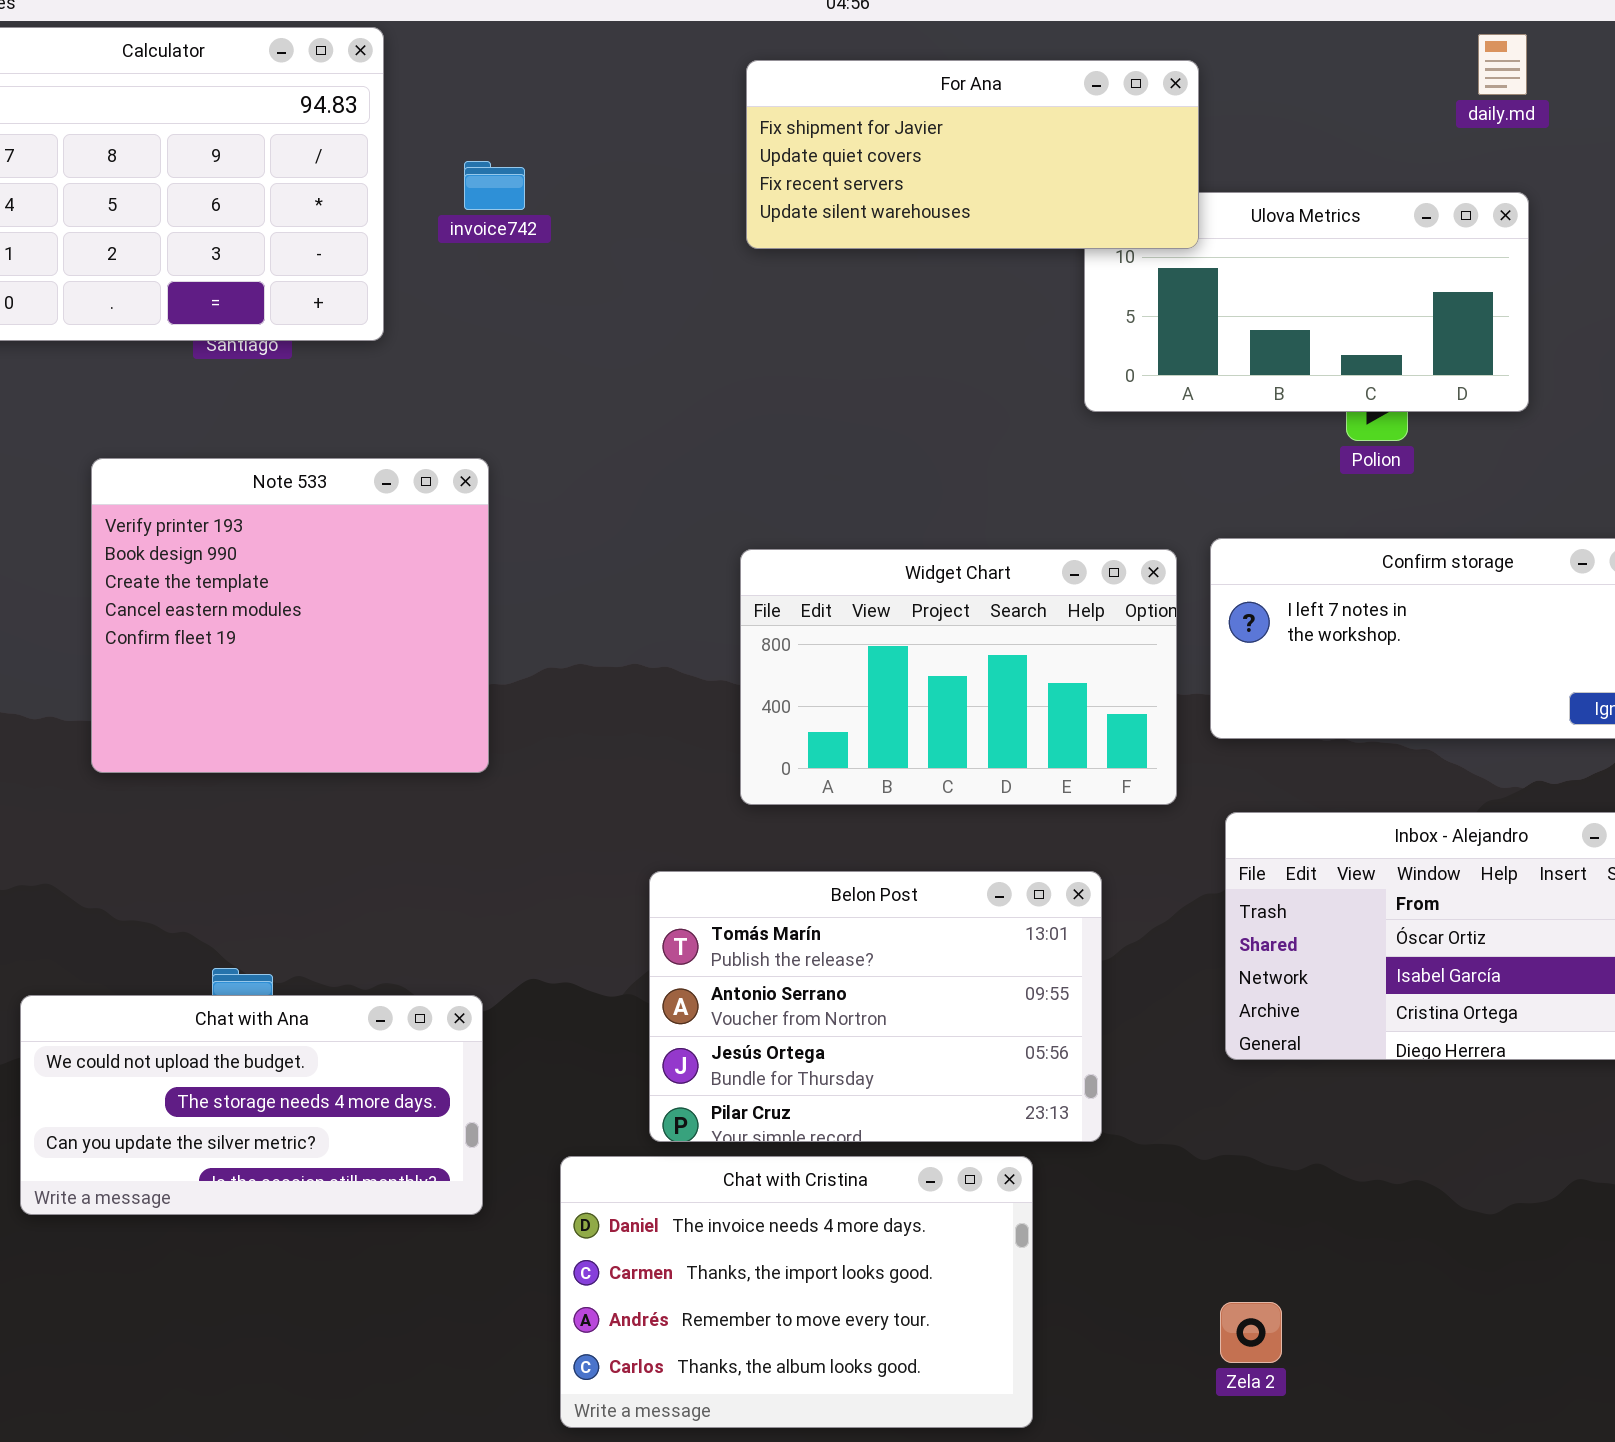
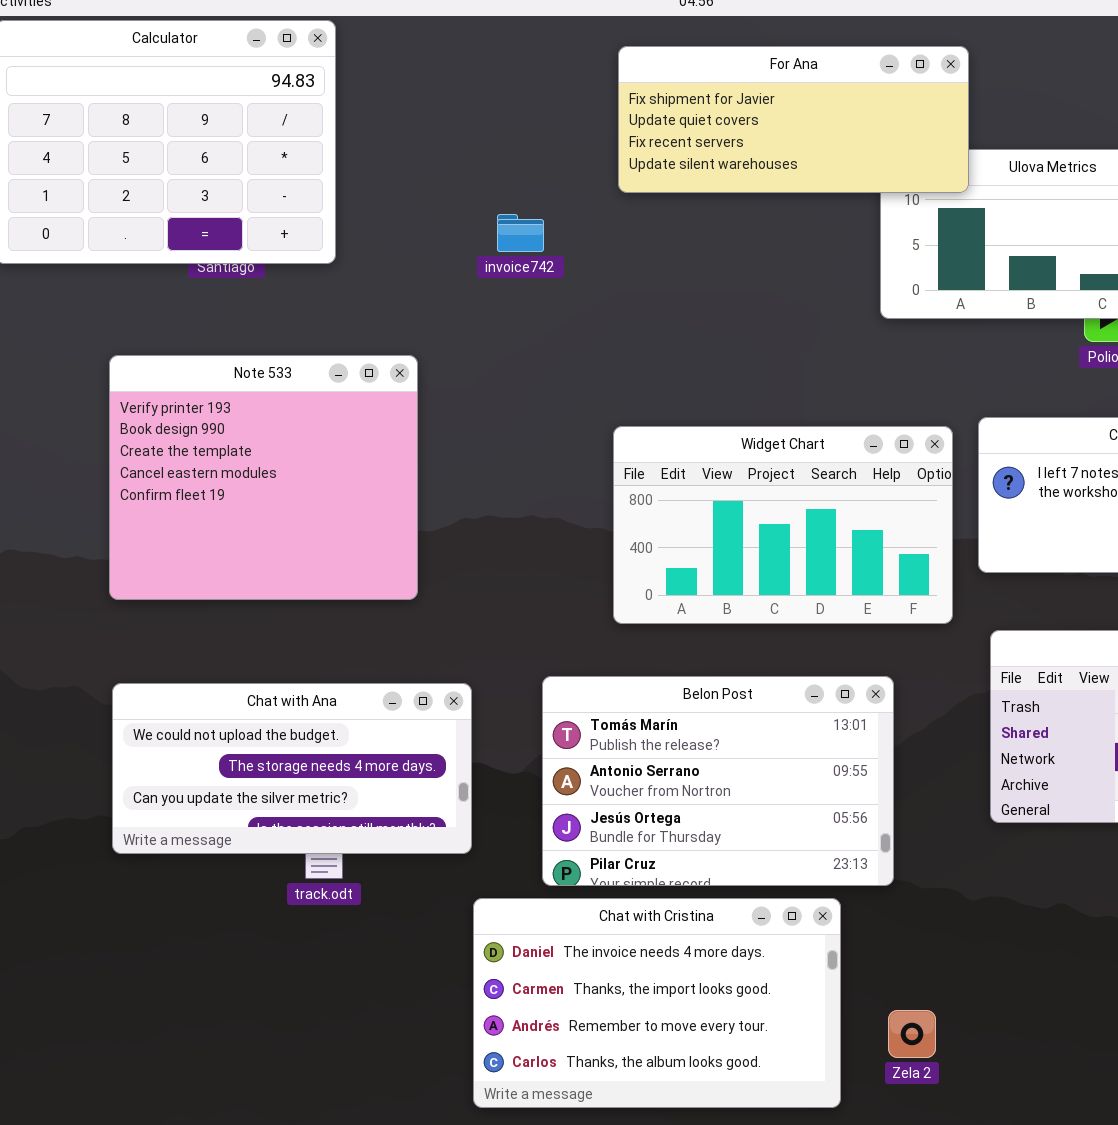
invoice742: [464,161,525,210] -> [497,214,544,252], moved
Chat with Ana: [20,995,483,1215] -> [112,683,472,854], moved
Zela 2: [1220,1302,1282,1363] -> [888,1010,936,1058], moved

